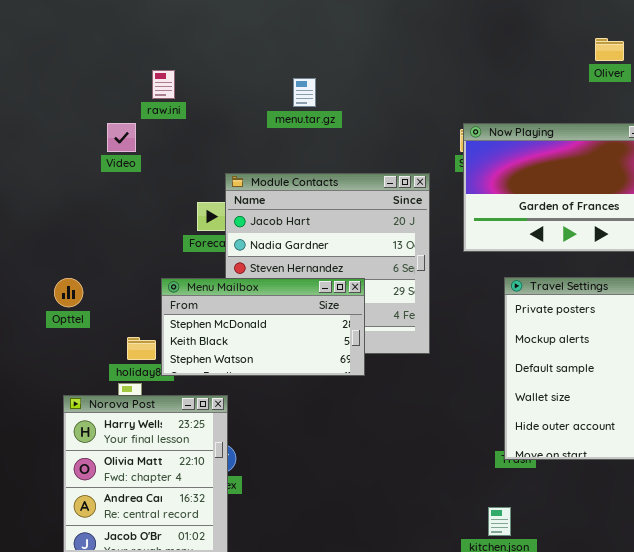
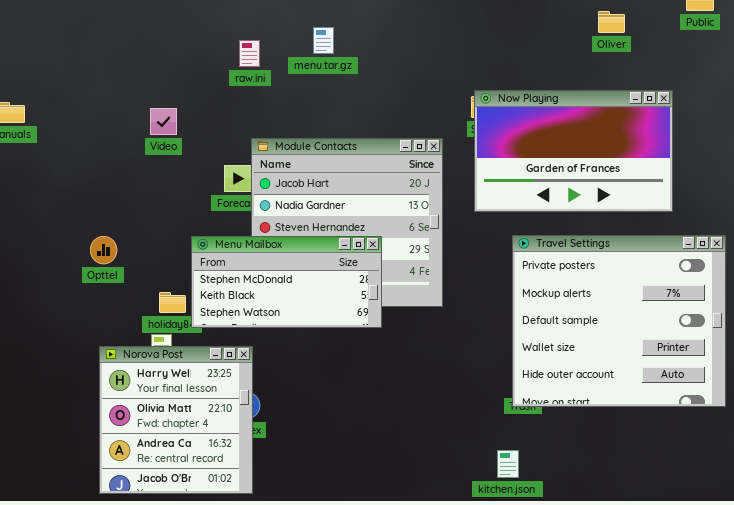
raw.ini: [152,70,175,99] -> [239,40,260,67], moved
menu.tar.gz: [293,78,316,107] -> [313,27,334,54], moved
Video: [107,123,136,152] -> [150,108,177,135], moved

